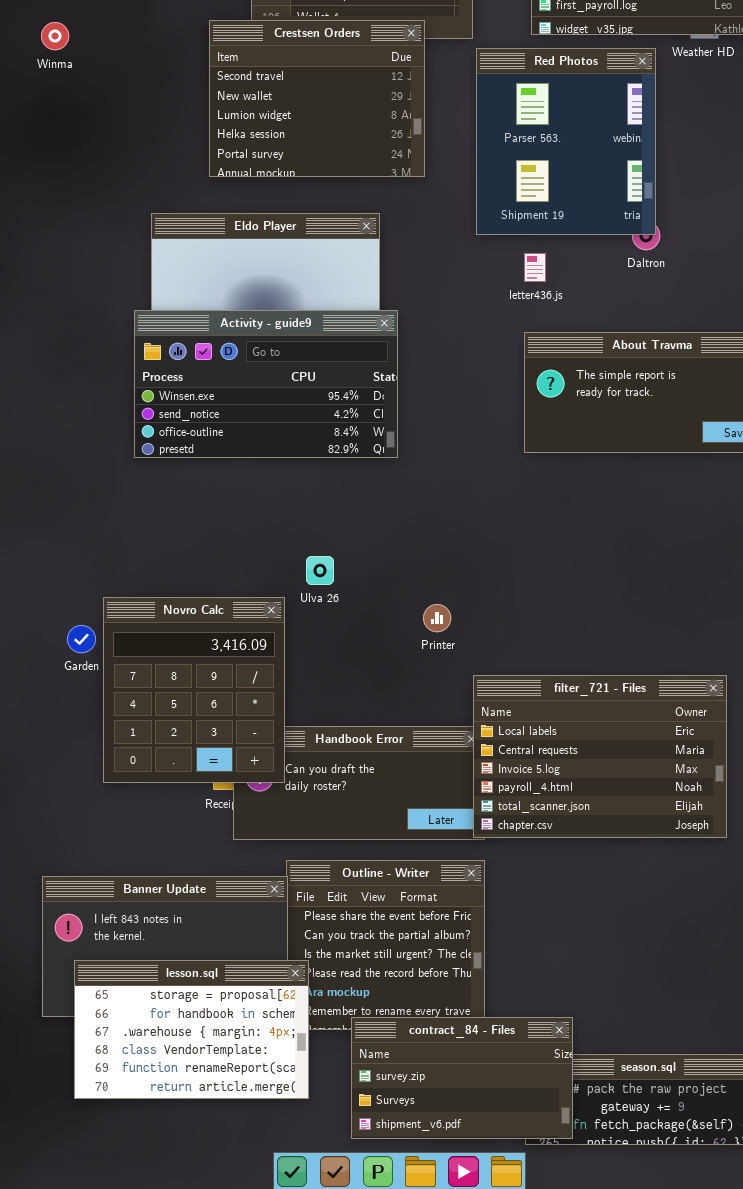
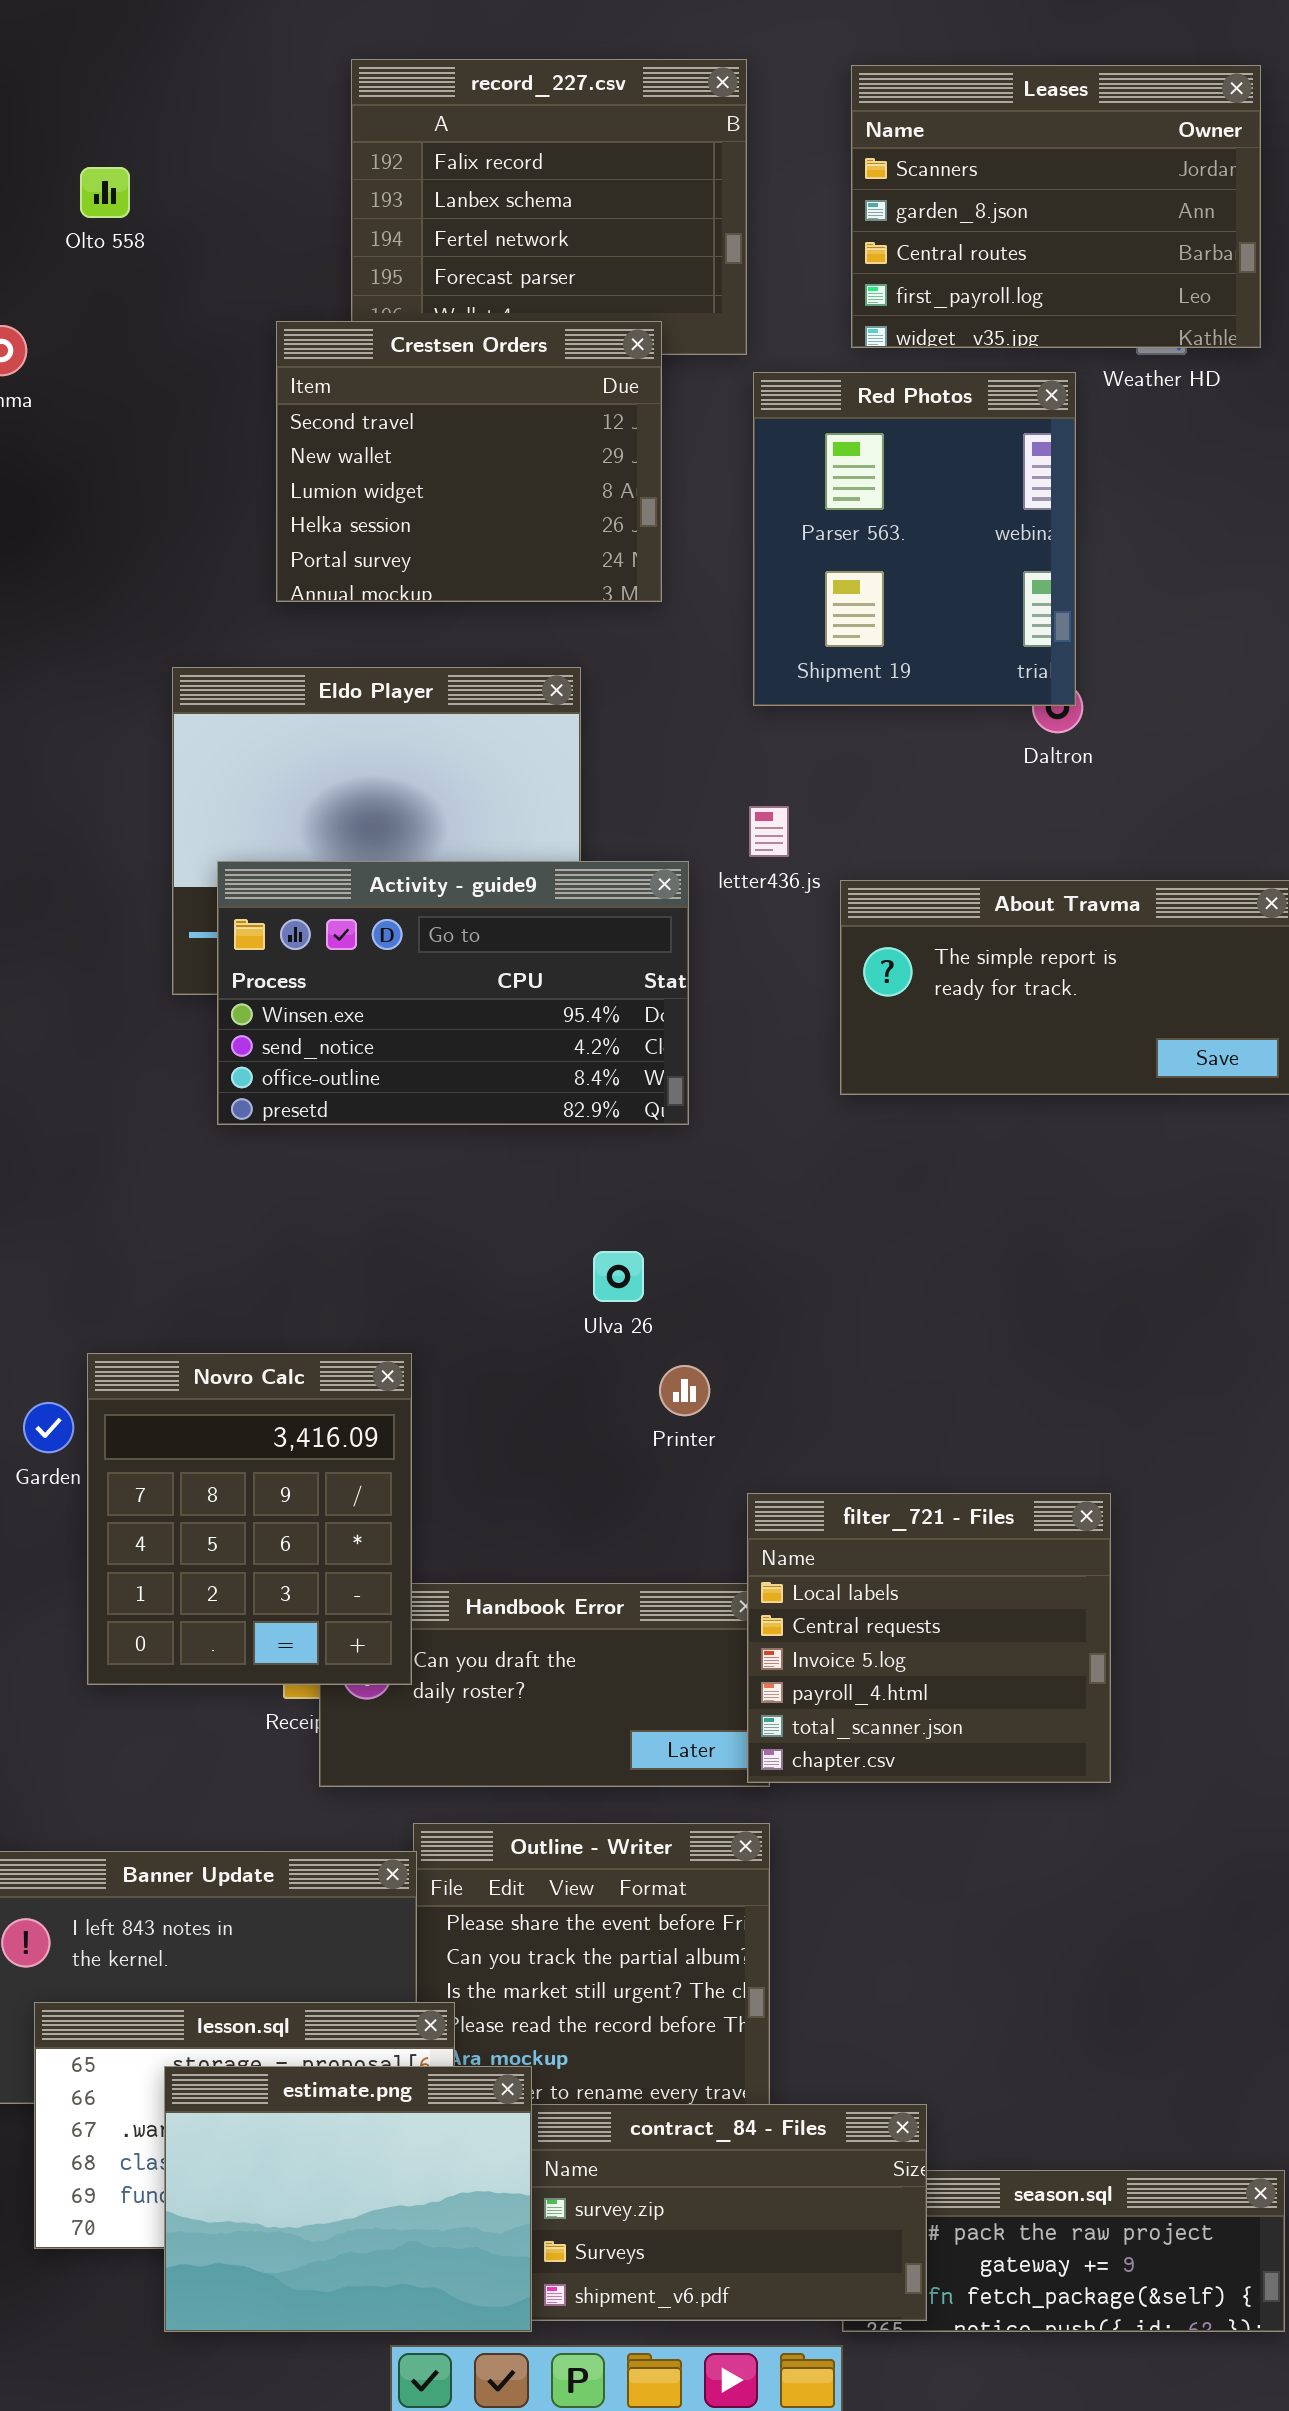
letter436.js: [524,253,546,282] -> [749,806,789,857], moved
Activity - guide9: [134,310,398,458] -> [217,861,689,1125], moved
Ulva 26: [306,556,334,585] -> [593,1251,644,1302], moved
filter_721 - Files: [473,675,727,838] -> [747,1493,1111,1783], resized
estimate.png: none -> [164,2066,532,2332], opened

